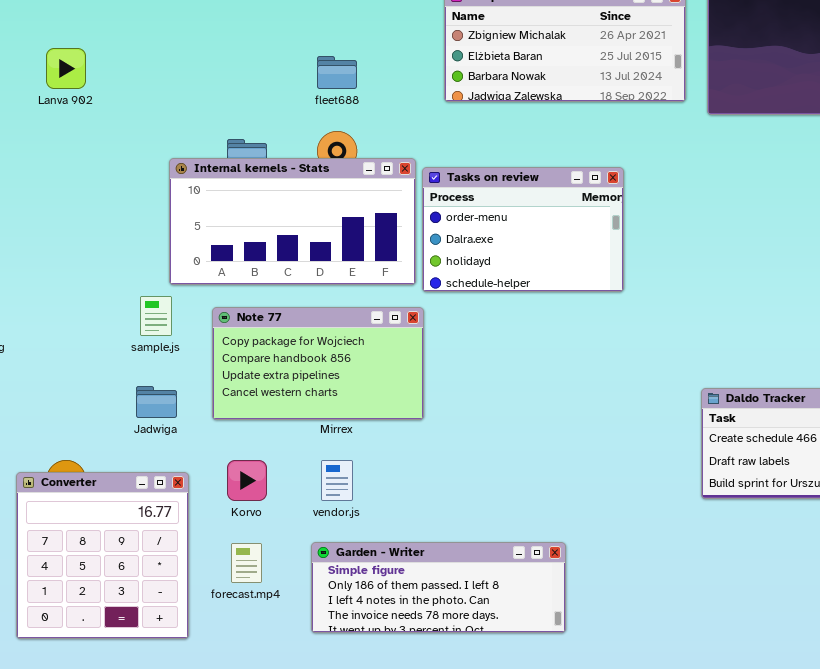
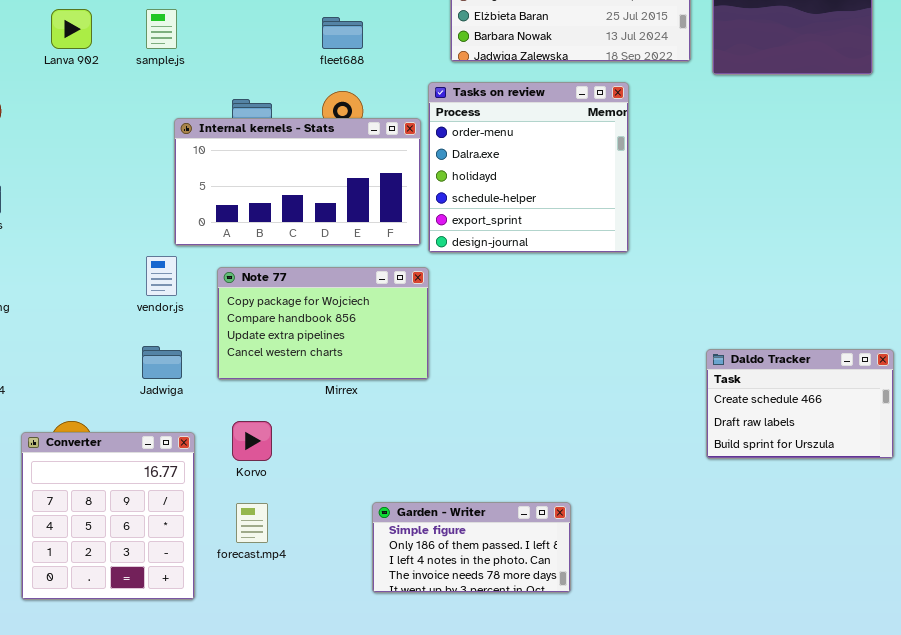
Tasks on review: [422,167,624,292] -> [428,82,629,253], resized
sample.js: [140,296,172,336] -> [146,9,177,49], moved
vendor.js: [321,460,353,501] -> [146,256,177,296], moved
Garden - Writer: [311,542,566,633] -> [372,502,571,593], resized

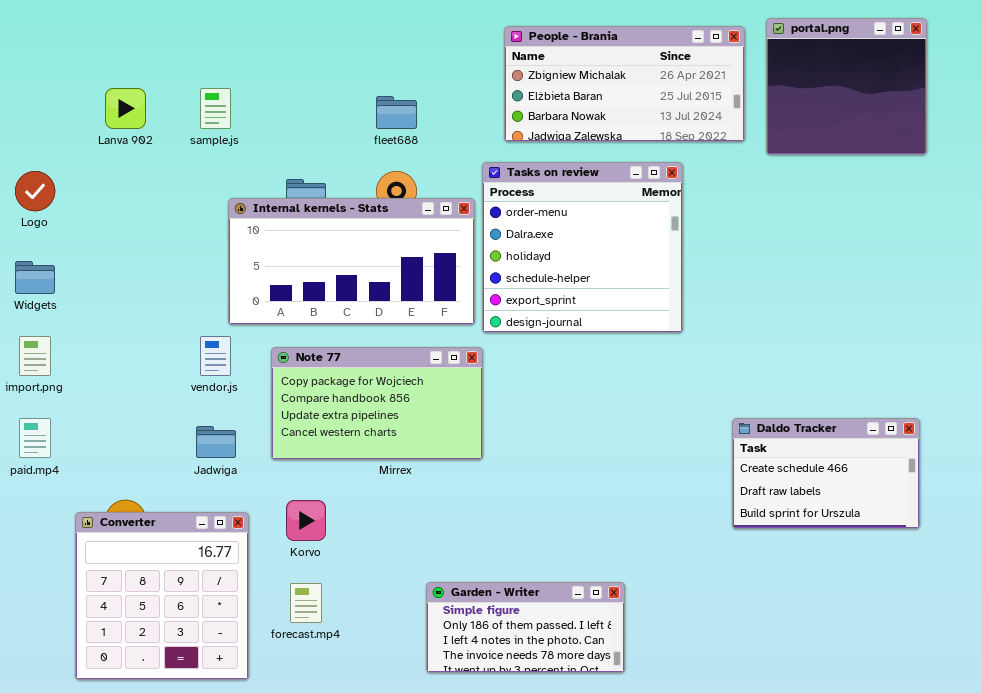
Daldo Tracker: [706,349,894,459] -> [732,418,920,529], moved

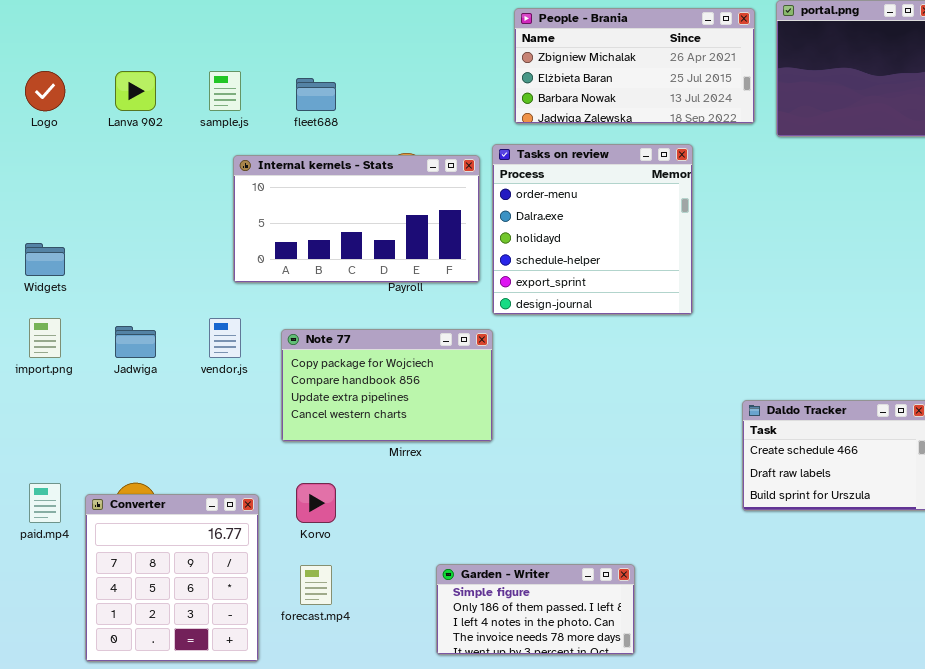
fleet688: [376,96,417,129] -> [296,78,336,111], moved
Logo: [15,171,55,211] -> [25,71,65,111], moved
Internal kernels - Stats: [228,198,475,325] -> [233,155,480,283], moved
paid.mp4: [19,418,51,458] -> [29,483,61,523], moved
Jadwiga: [196,426,236,458] -> [115,326,156,358], moved

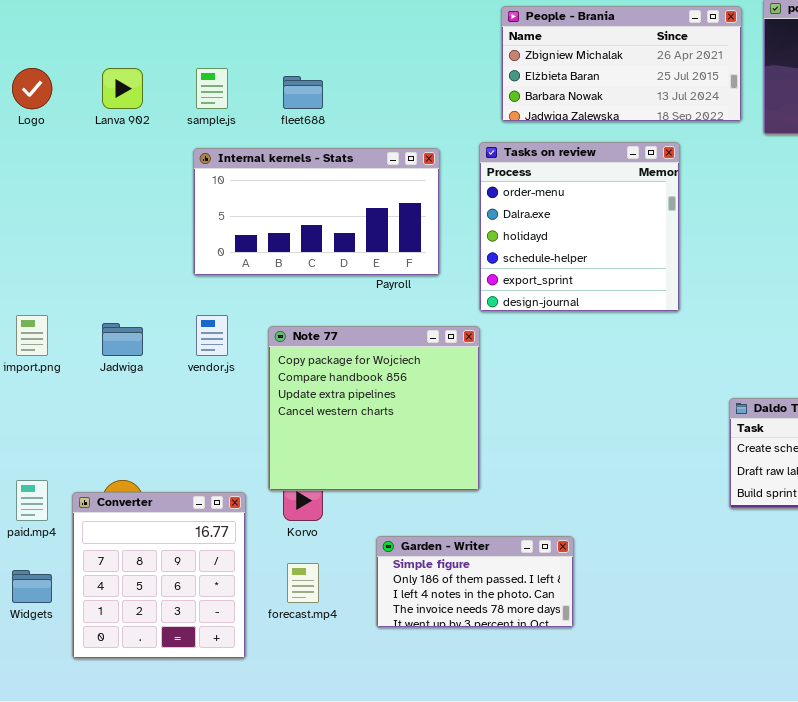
Internal kernels - Stats: [233,155,480,283] -> [193,148,440,276], moved
Widgets: [25,243,65,276] -> [12,570,52,603], moved
Note 77: [281,329,493,442] -> [268,326,480,491], resized
Garden - Writer: [436,564,635,655] -> [376,536,574,628], moved

